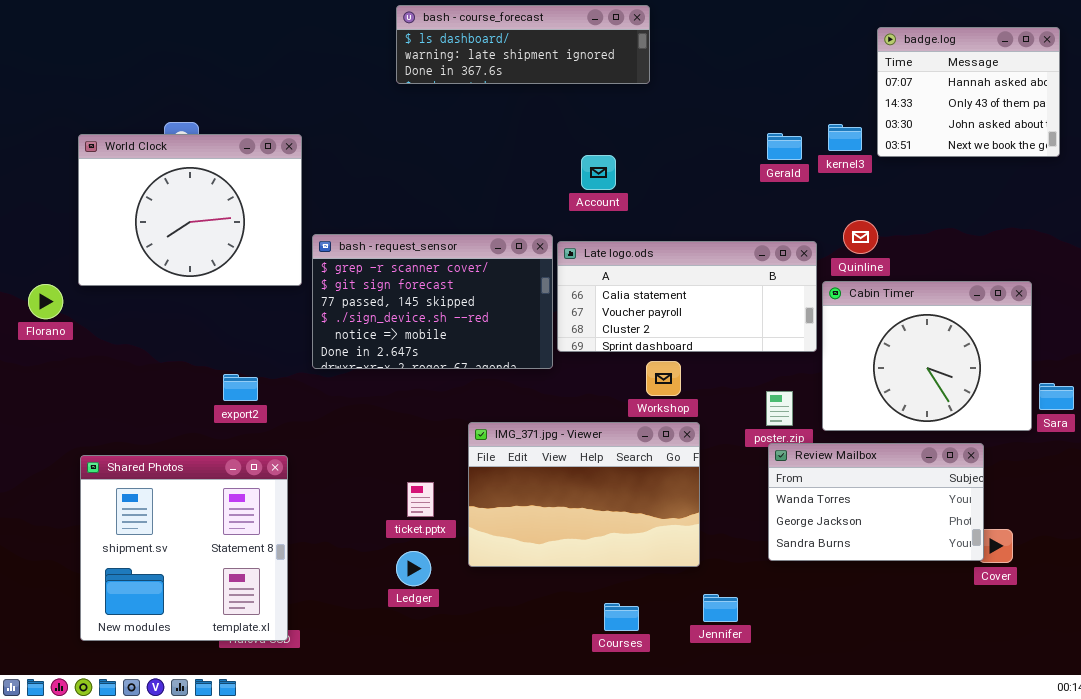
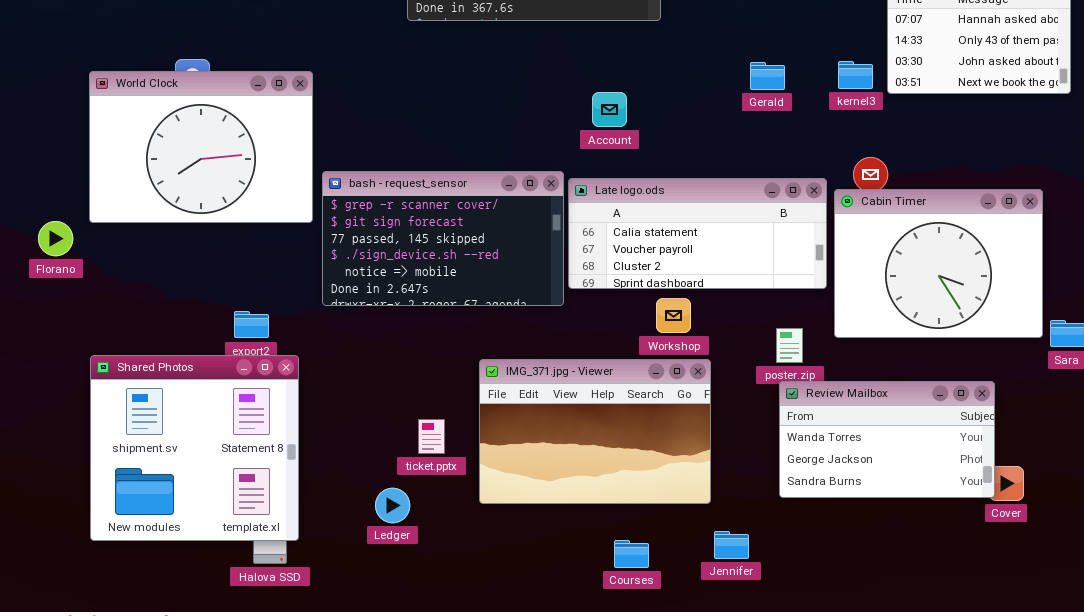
Gerald: [767,133,802,160] -> [750,62,785,90], moved
Cabin Timer: [822,281,1032,431] -> [834,189,1043,338], moved
Shared Photos: [80,455,288,641] -> [90,355,299,541], moved
Ledger: [396,551,431,586] -> [375,488,410,523], moved

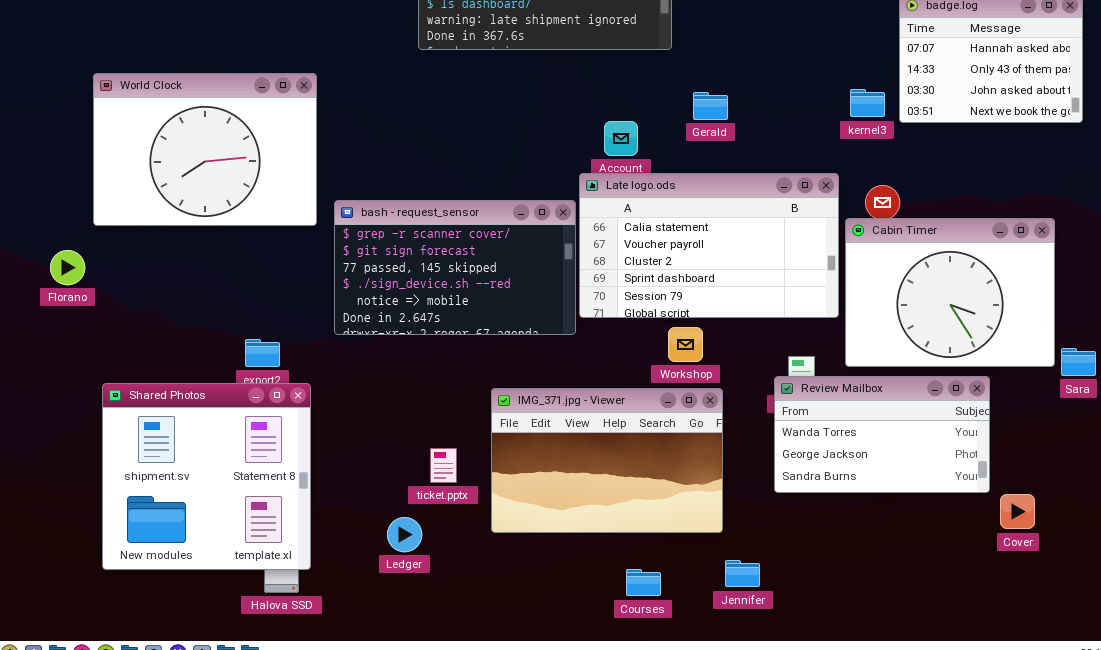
Gerald: [750,62,785,90] -> [693,92,728,120], moved
World Clock: [89,71,313,223] -> [93,73,317,226], moved
Late logo.ods: [568,178,827,289] -> [579,173,839,318], resized
Review Mailbox: [779,381,995,498] -> [774,376,990,493], moved

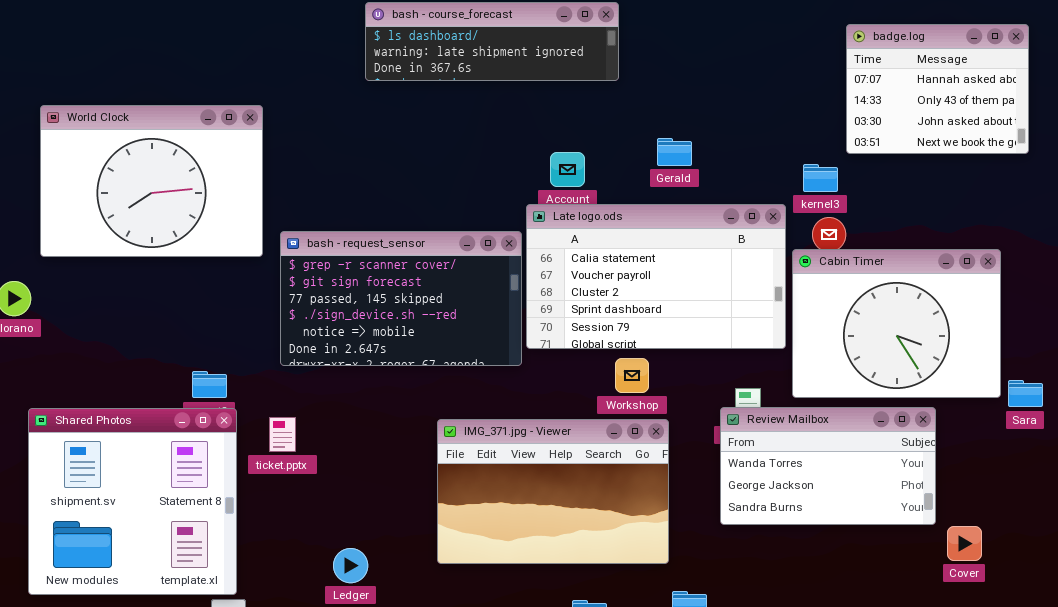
kernel3: [850,89,885,117] -> [803,164,838,192], moved
Gerald: [693,92,728,120] -> [657,138,692,166], moved
Shared Photos: [102,383,311,570] -> [28,408,237,595], moved
ticket.pptx: [430,448,457,483] -> [269,417,296,452], moved

